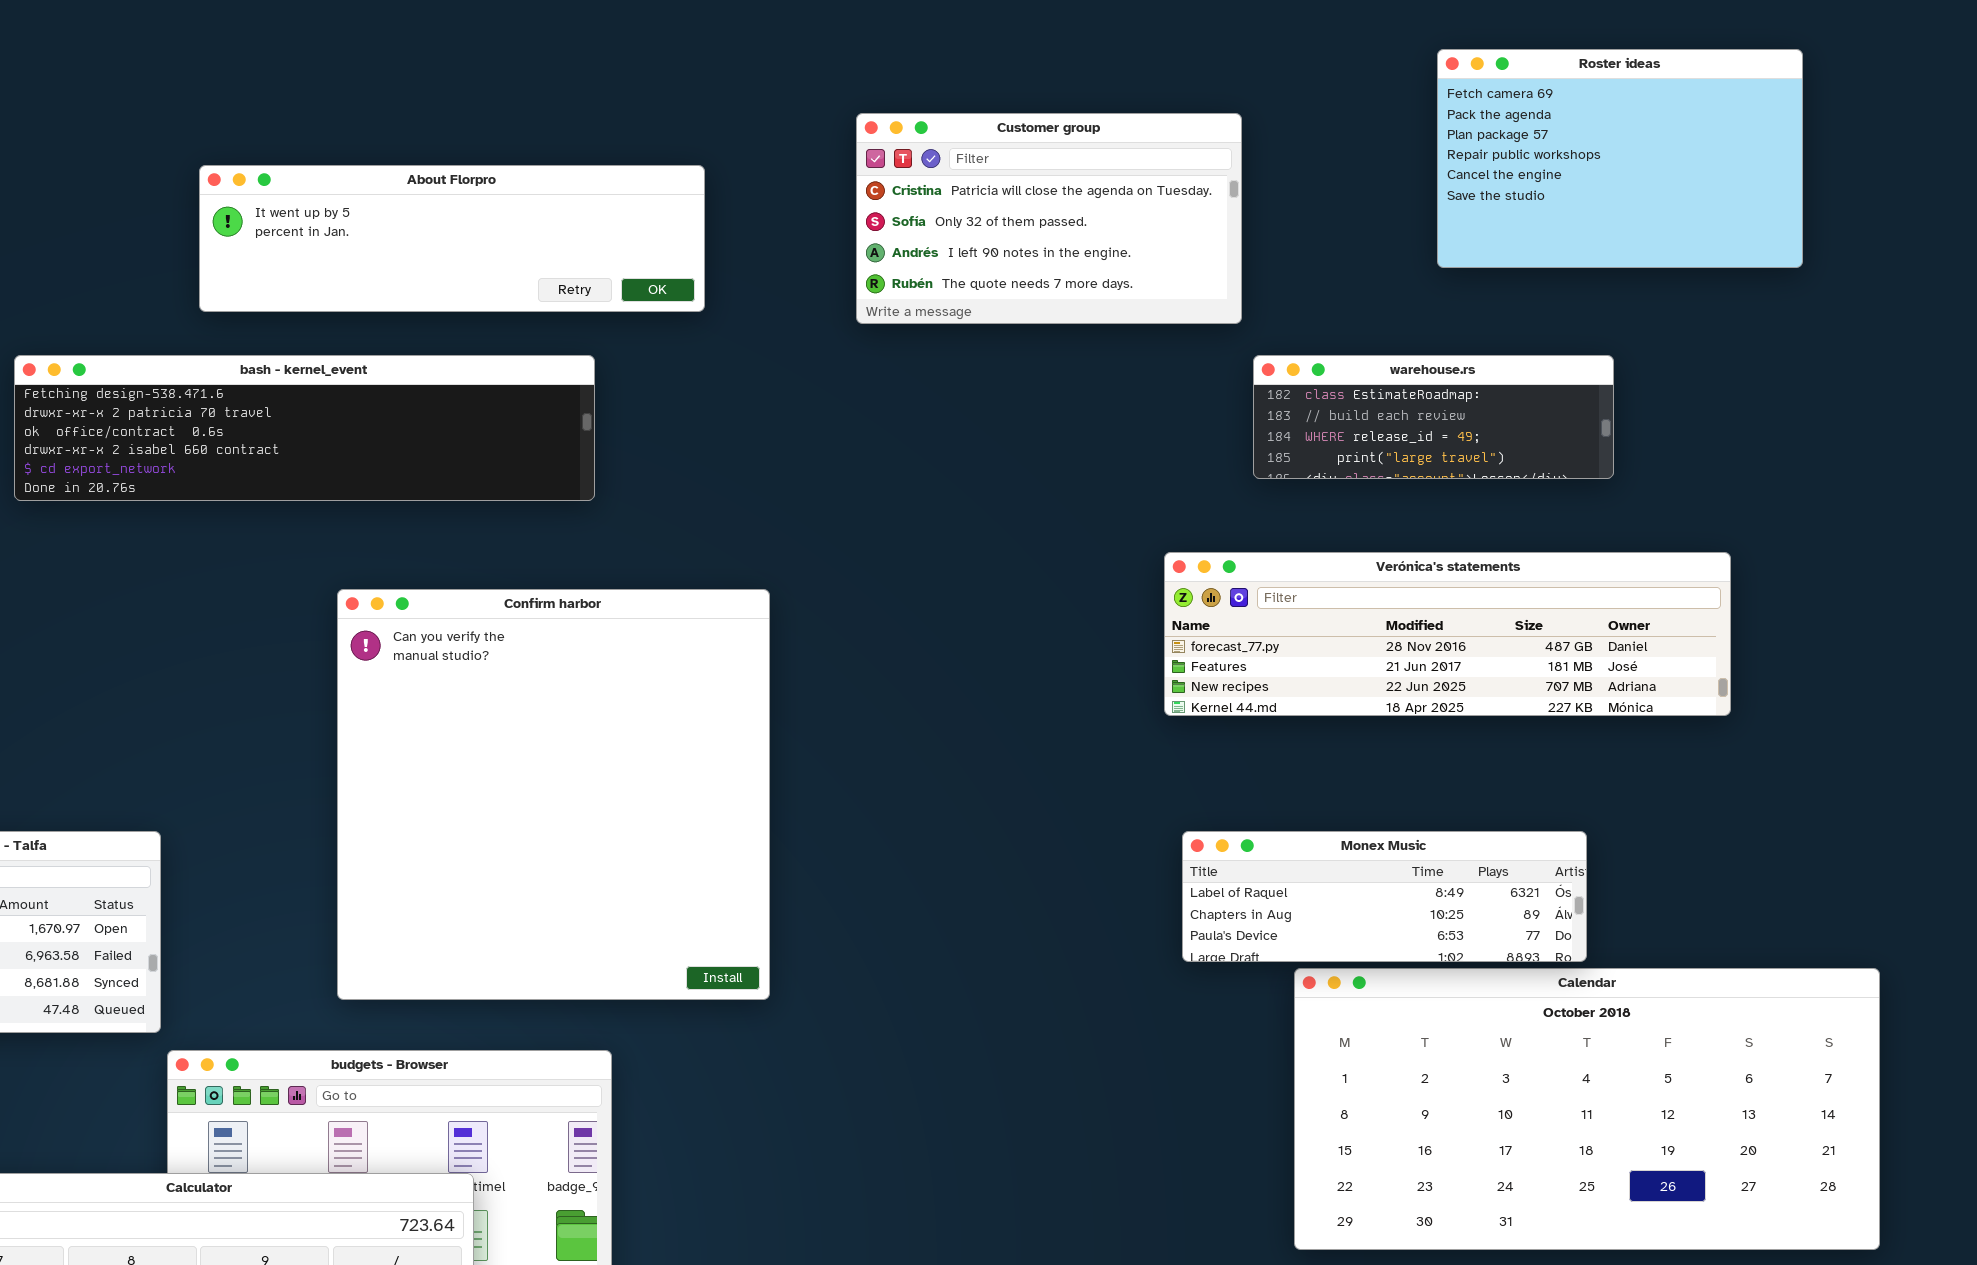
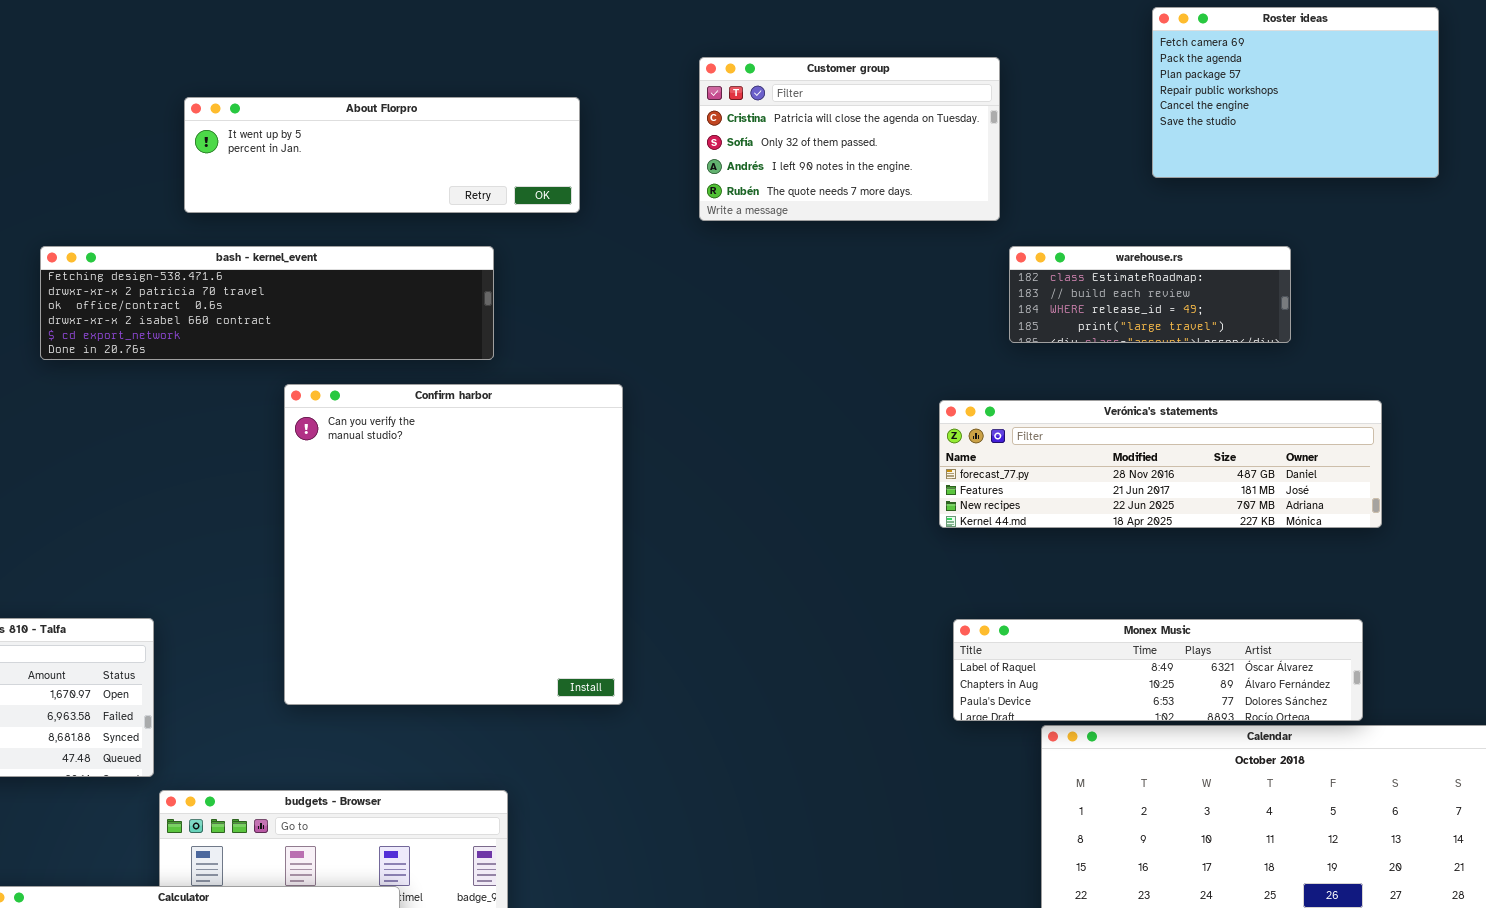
Confirm harbor: [337,589,770,1000] -> [284,384,623,705], moved
Monex Music: [1182,831,1587,962] -> [953,619,1363,721], resized

